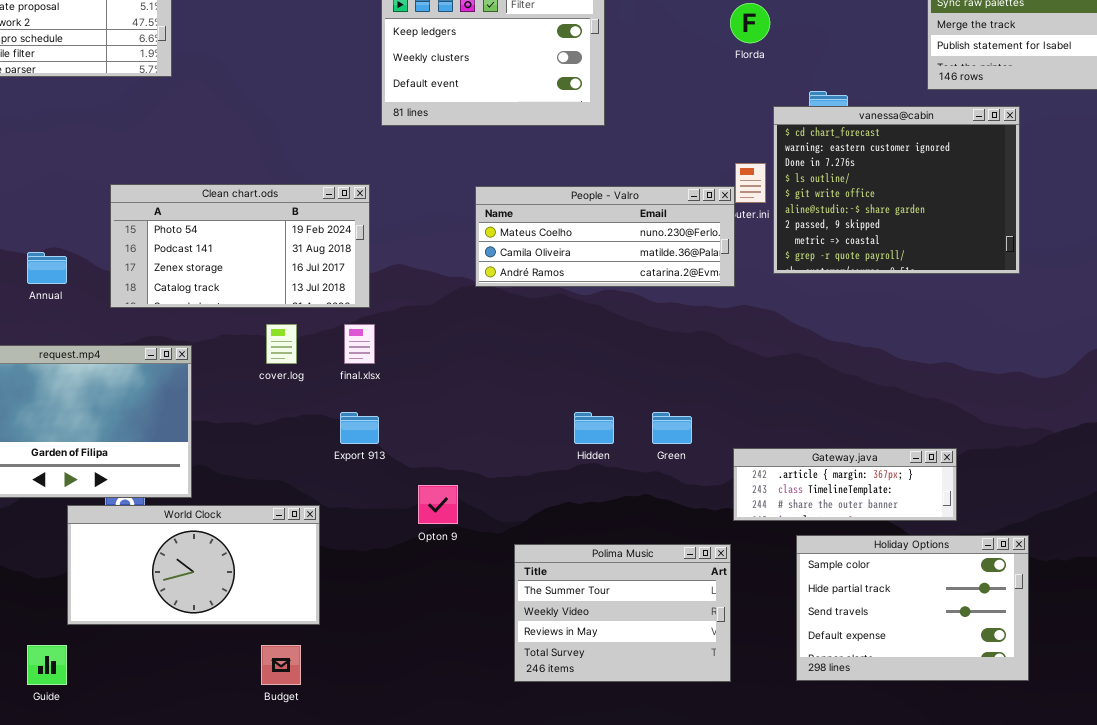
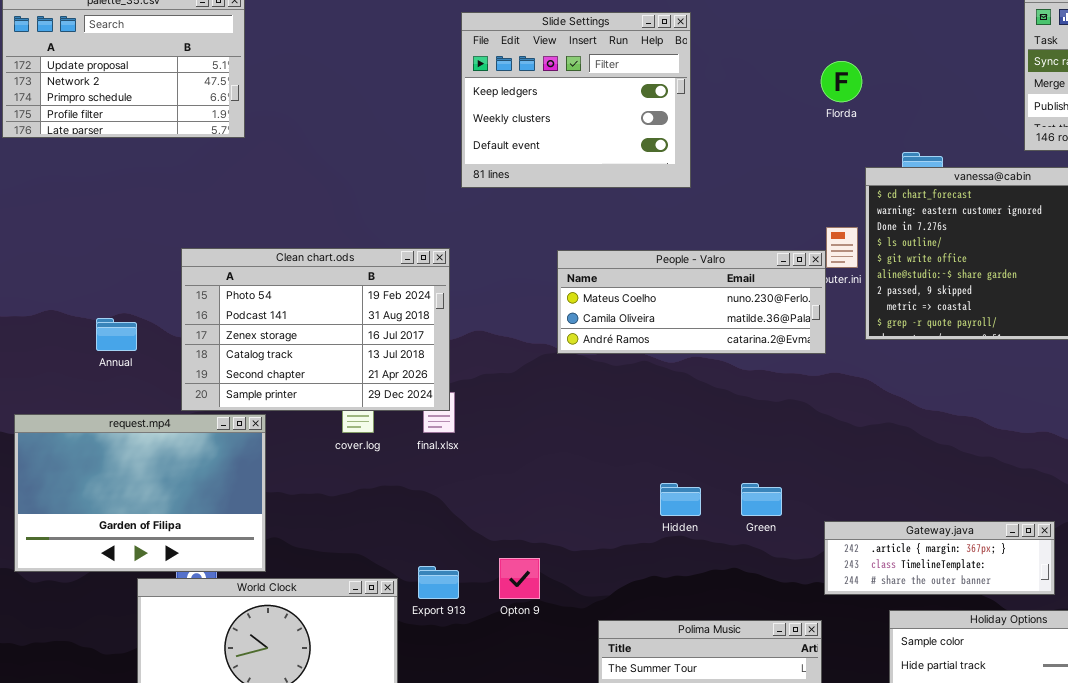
Clean chart.ods: [110,184,370,308] -> [181,248,450,411], resized
Export 913: [340,412,379,444] -> [418,566,459,599], moved

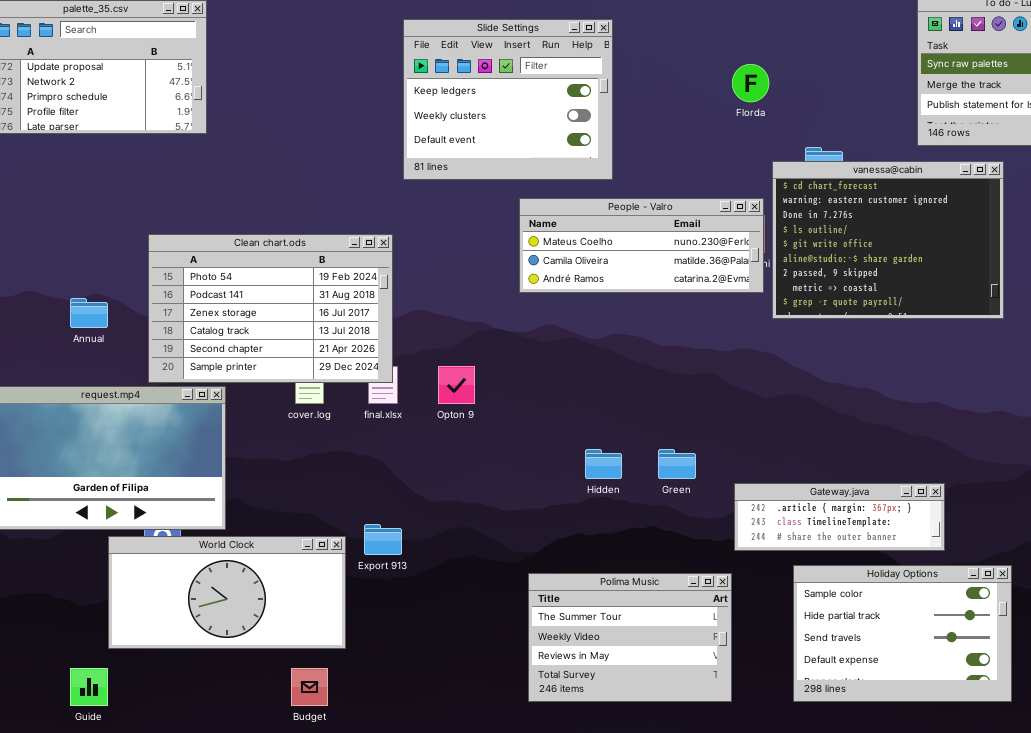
People - Valro: [557,250,826,354] -> [519,198,764,293], moved
Opton 9: [499,558,540,599] -> [438,366,475,404], moved

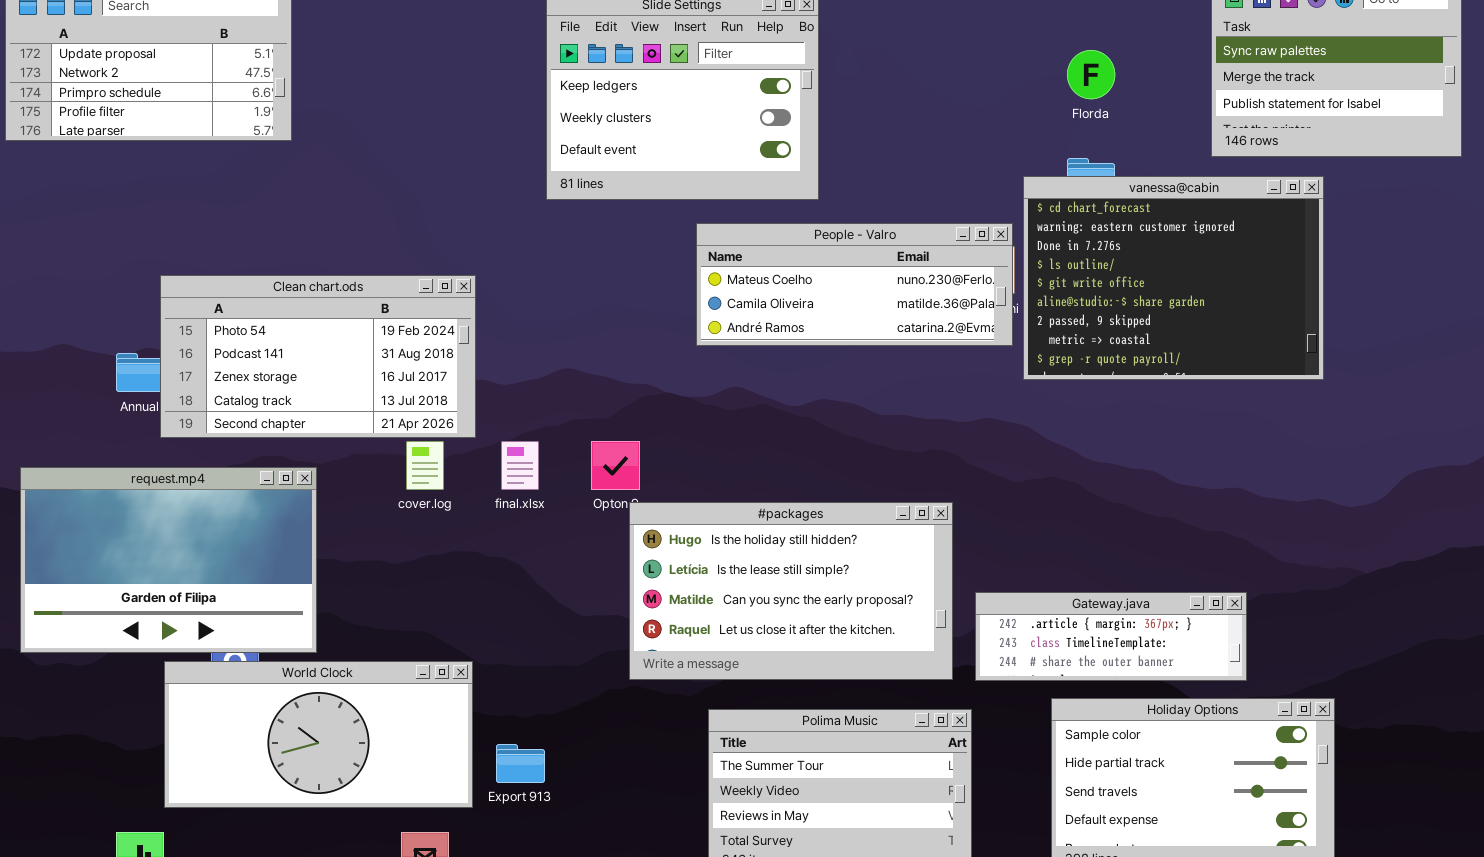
Florda: [732,64,769,102] -> [1067,50,1115,99], moved
Clean chart.ods: [148,234,393,383] -> [160,275,476,438], moved, resized
#packages: none -> [629,502,953,680], opened
Export 913: [364,524,402,555] -> [496,744,545,783], moved

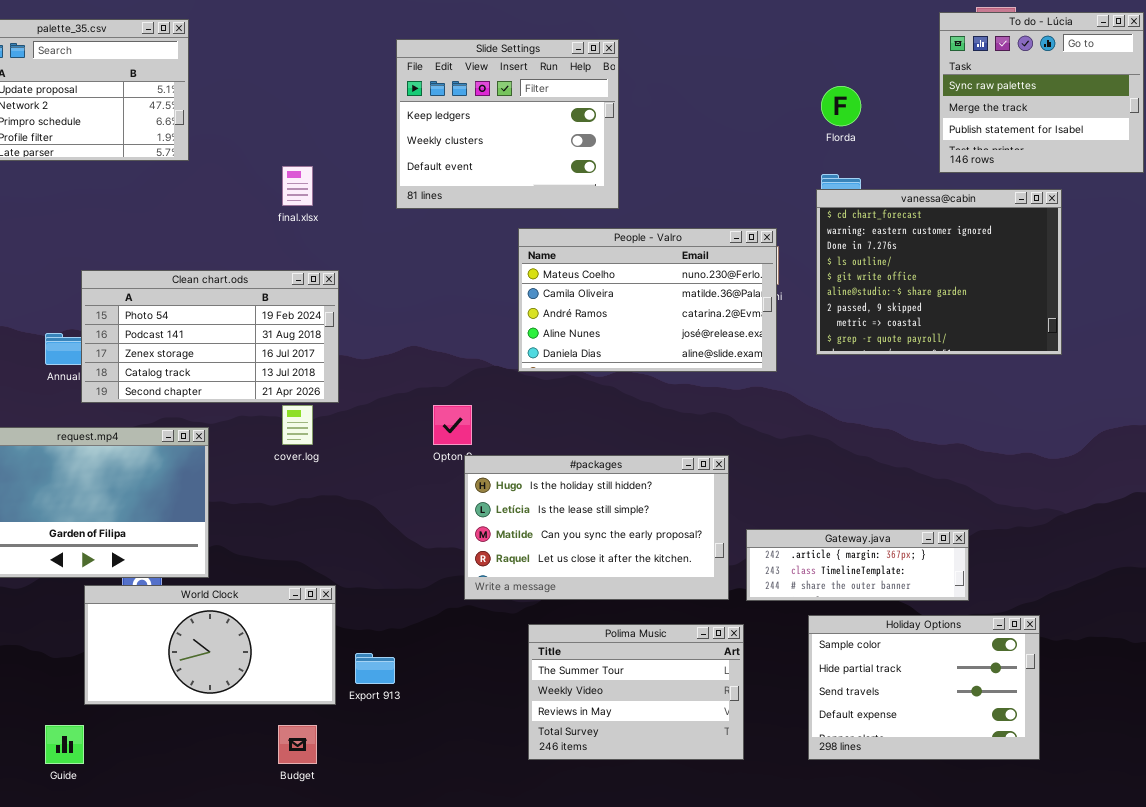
vanessa@cabin: [1023,176,1324,380] -> [816,189,1062,355], moved
People - Valro: [696,223,1013,346] -> [518,228,777,372], resized
final.xlsx: [501,441,539,490] -> [282,166,313,206], moved

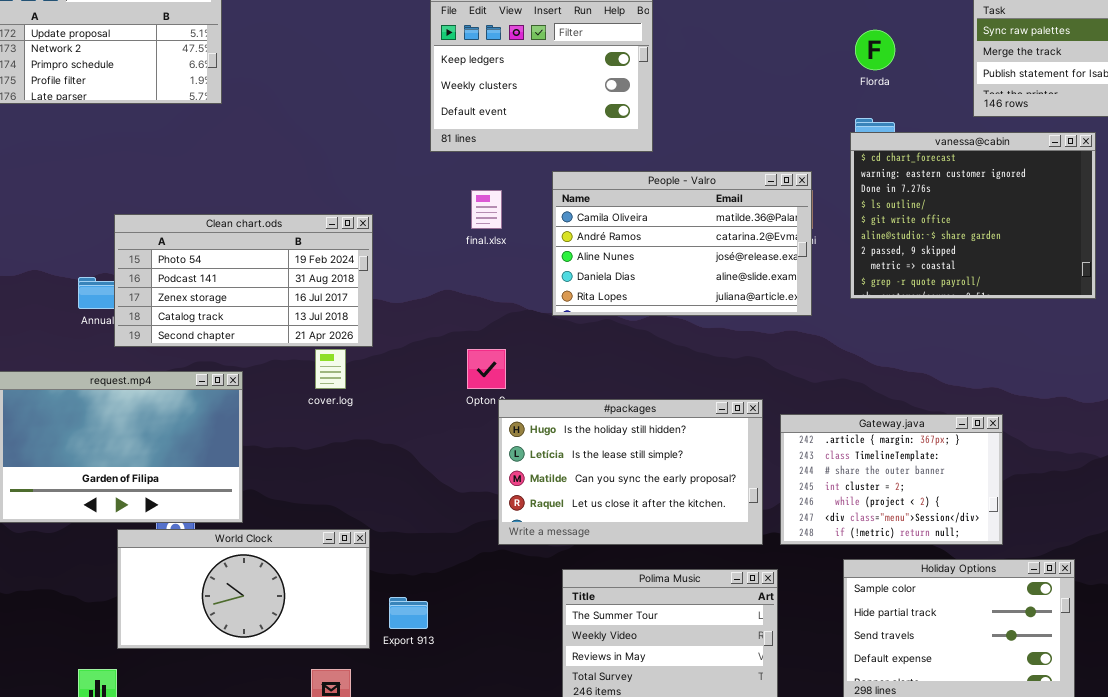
final.xlsx: [282,166,313,206] -> [471,190,502,229], moved
People - Valro: [518,228,777,372] -> [552,171,812,316], scrolled down 1 row
Gateway.java: [746,529,969,601] -> [780,414,1003,545], resized

